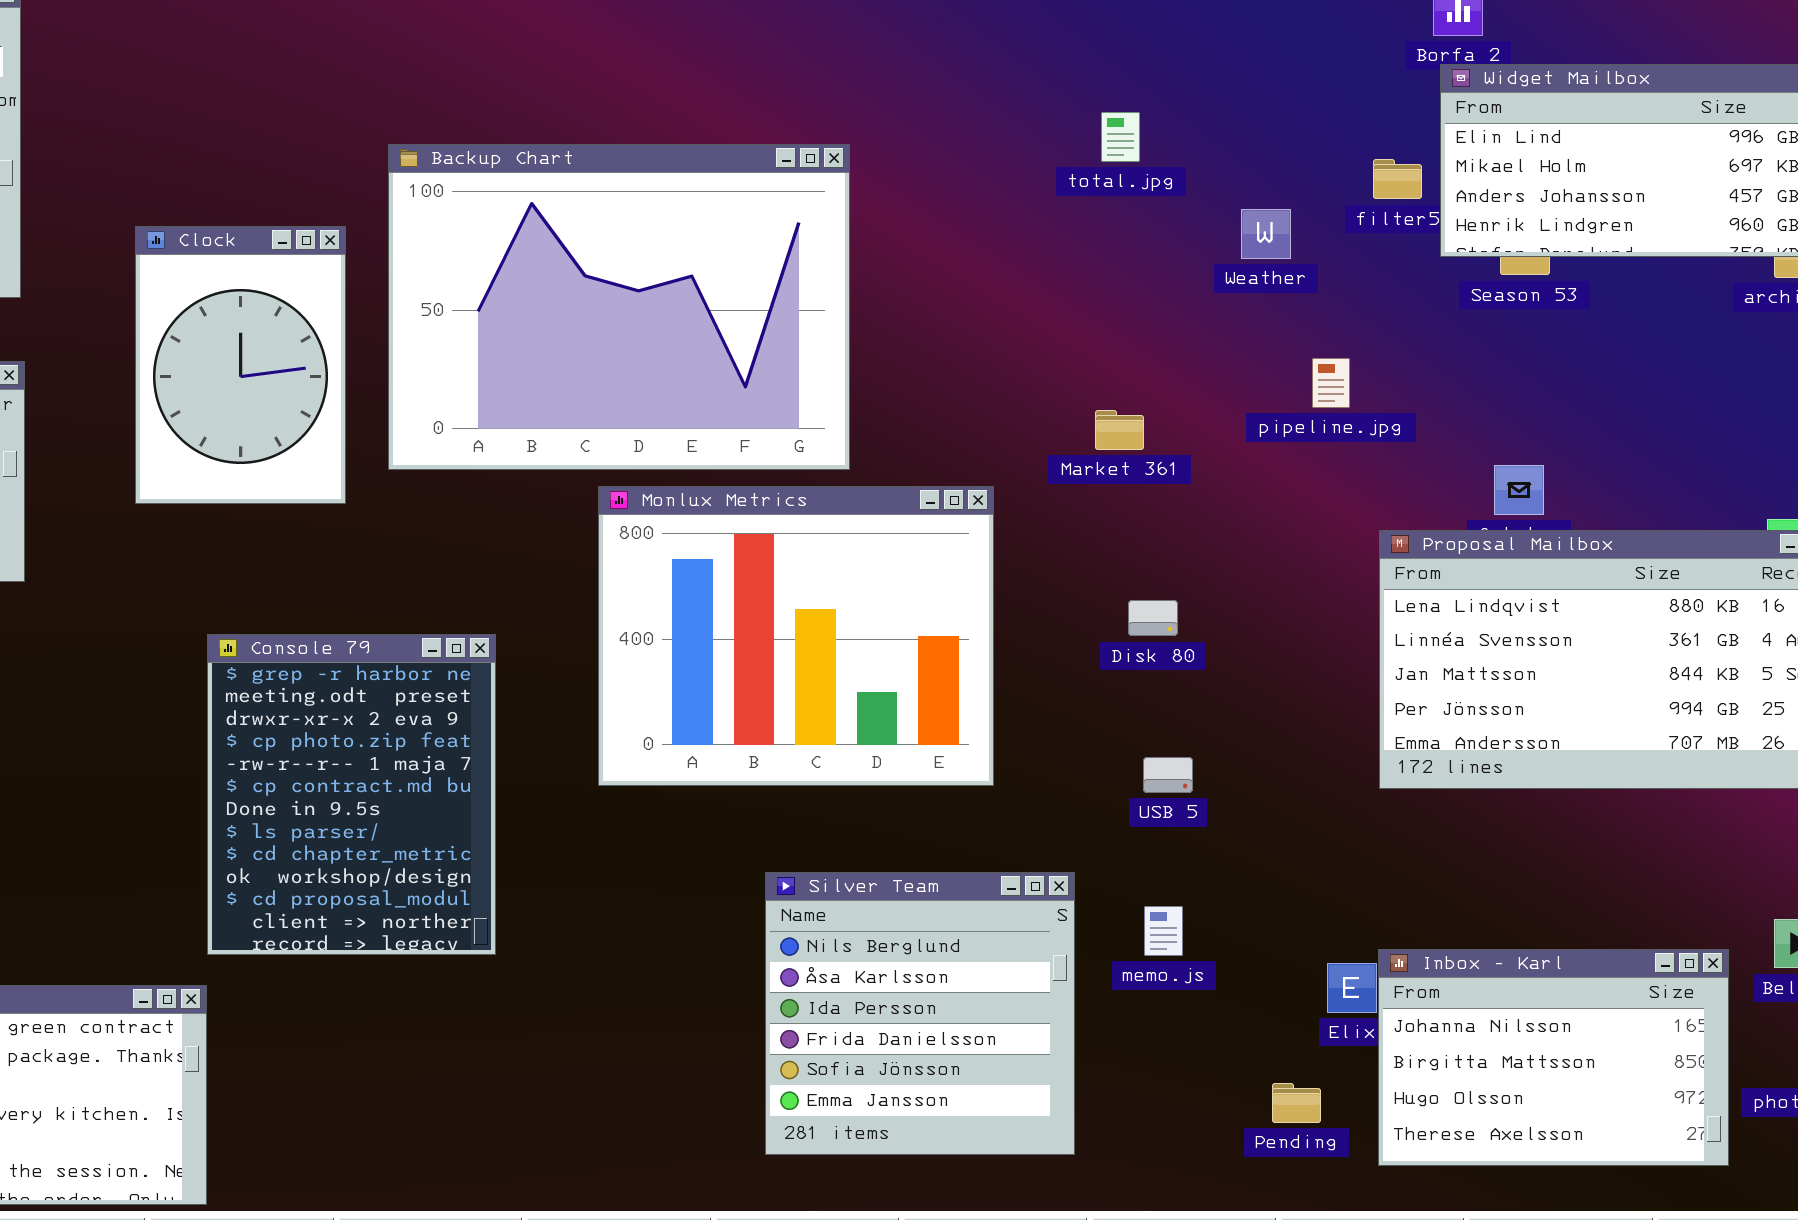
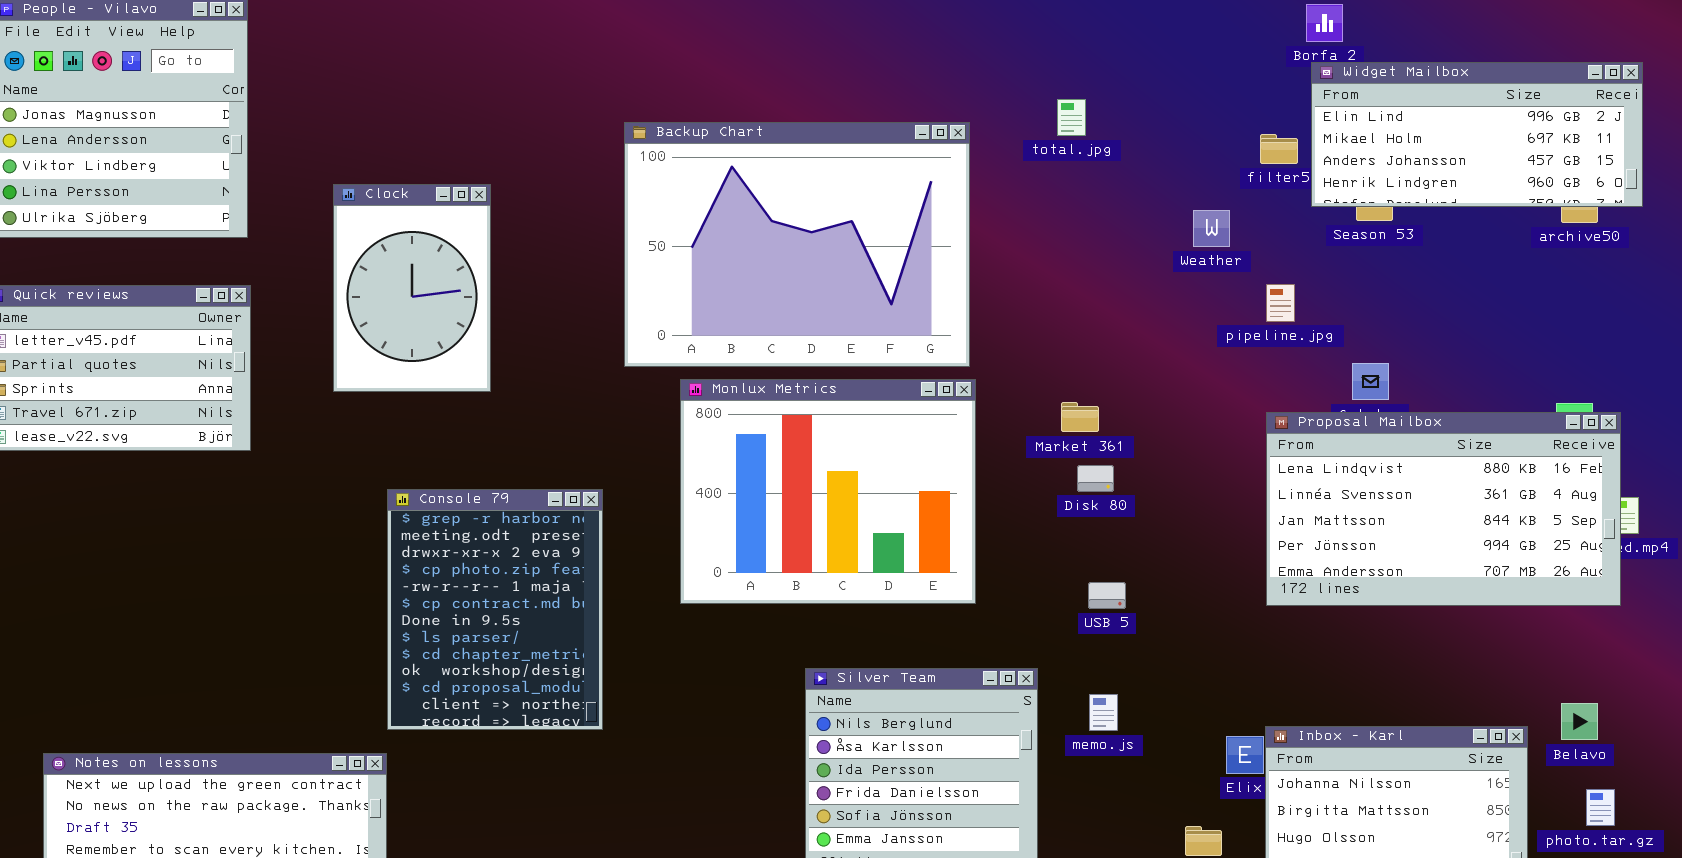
Backup Chart: [388,144,850,470] -> [624,122,970,367], moved
Weather: [1241,209,1291,259] -> [1193,210,1230,247], moved
pipeline.jpg: [1312,358,1350,408] -> [1266,284,1295,322], moved
Market 361: [1095,410,1144,450] -> [1061,402,1099,432], moved

